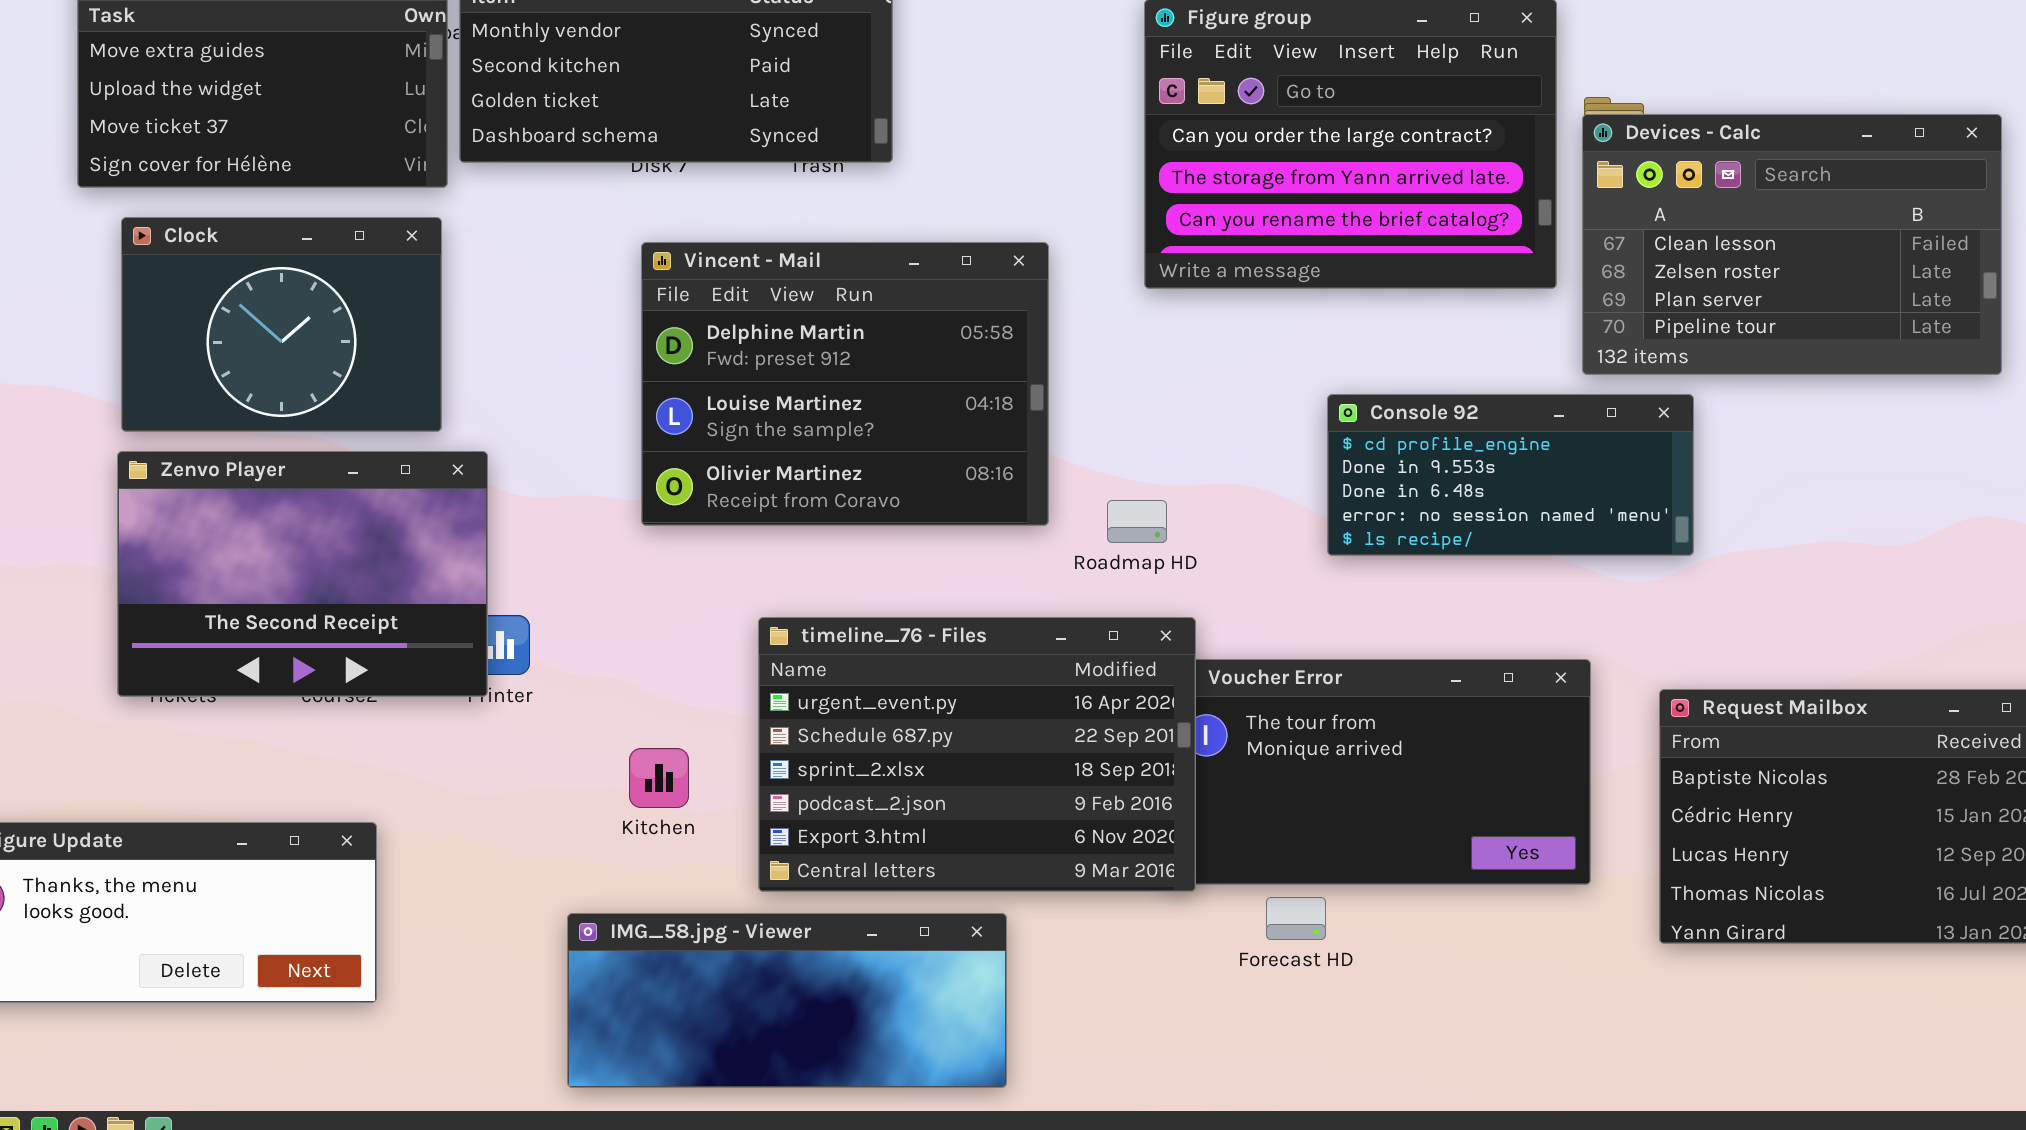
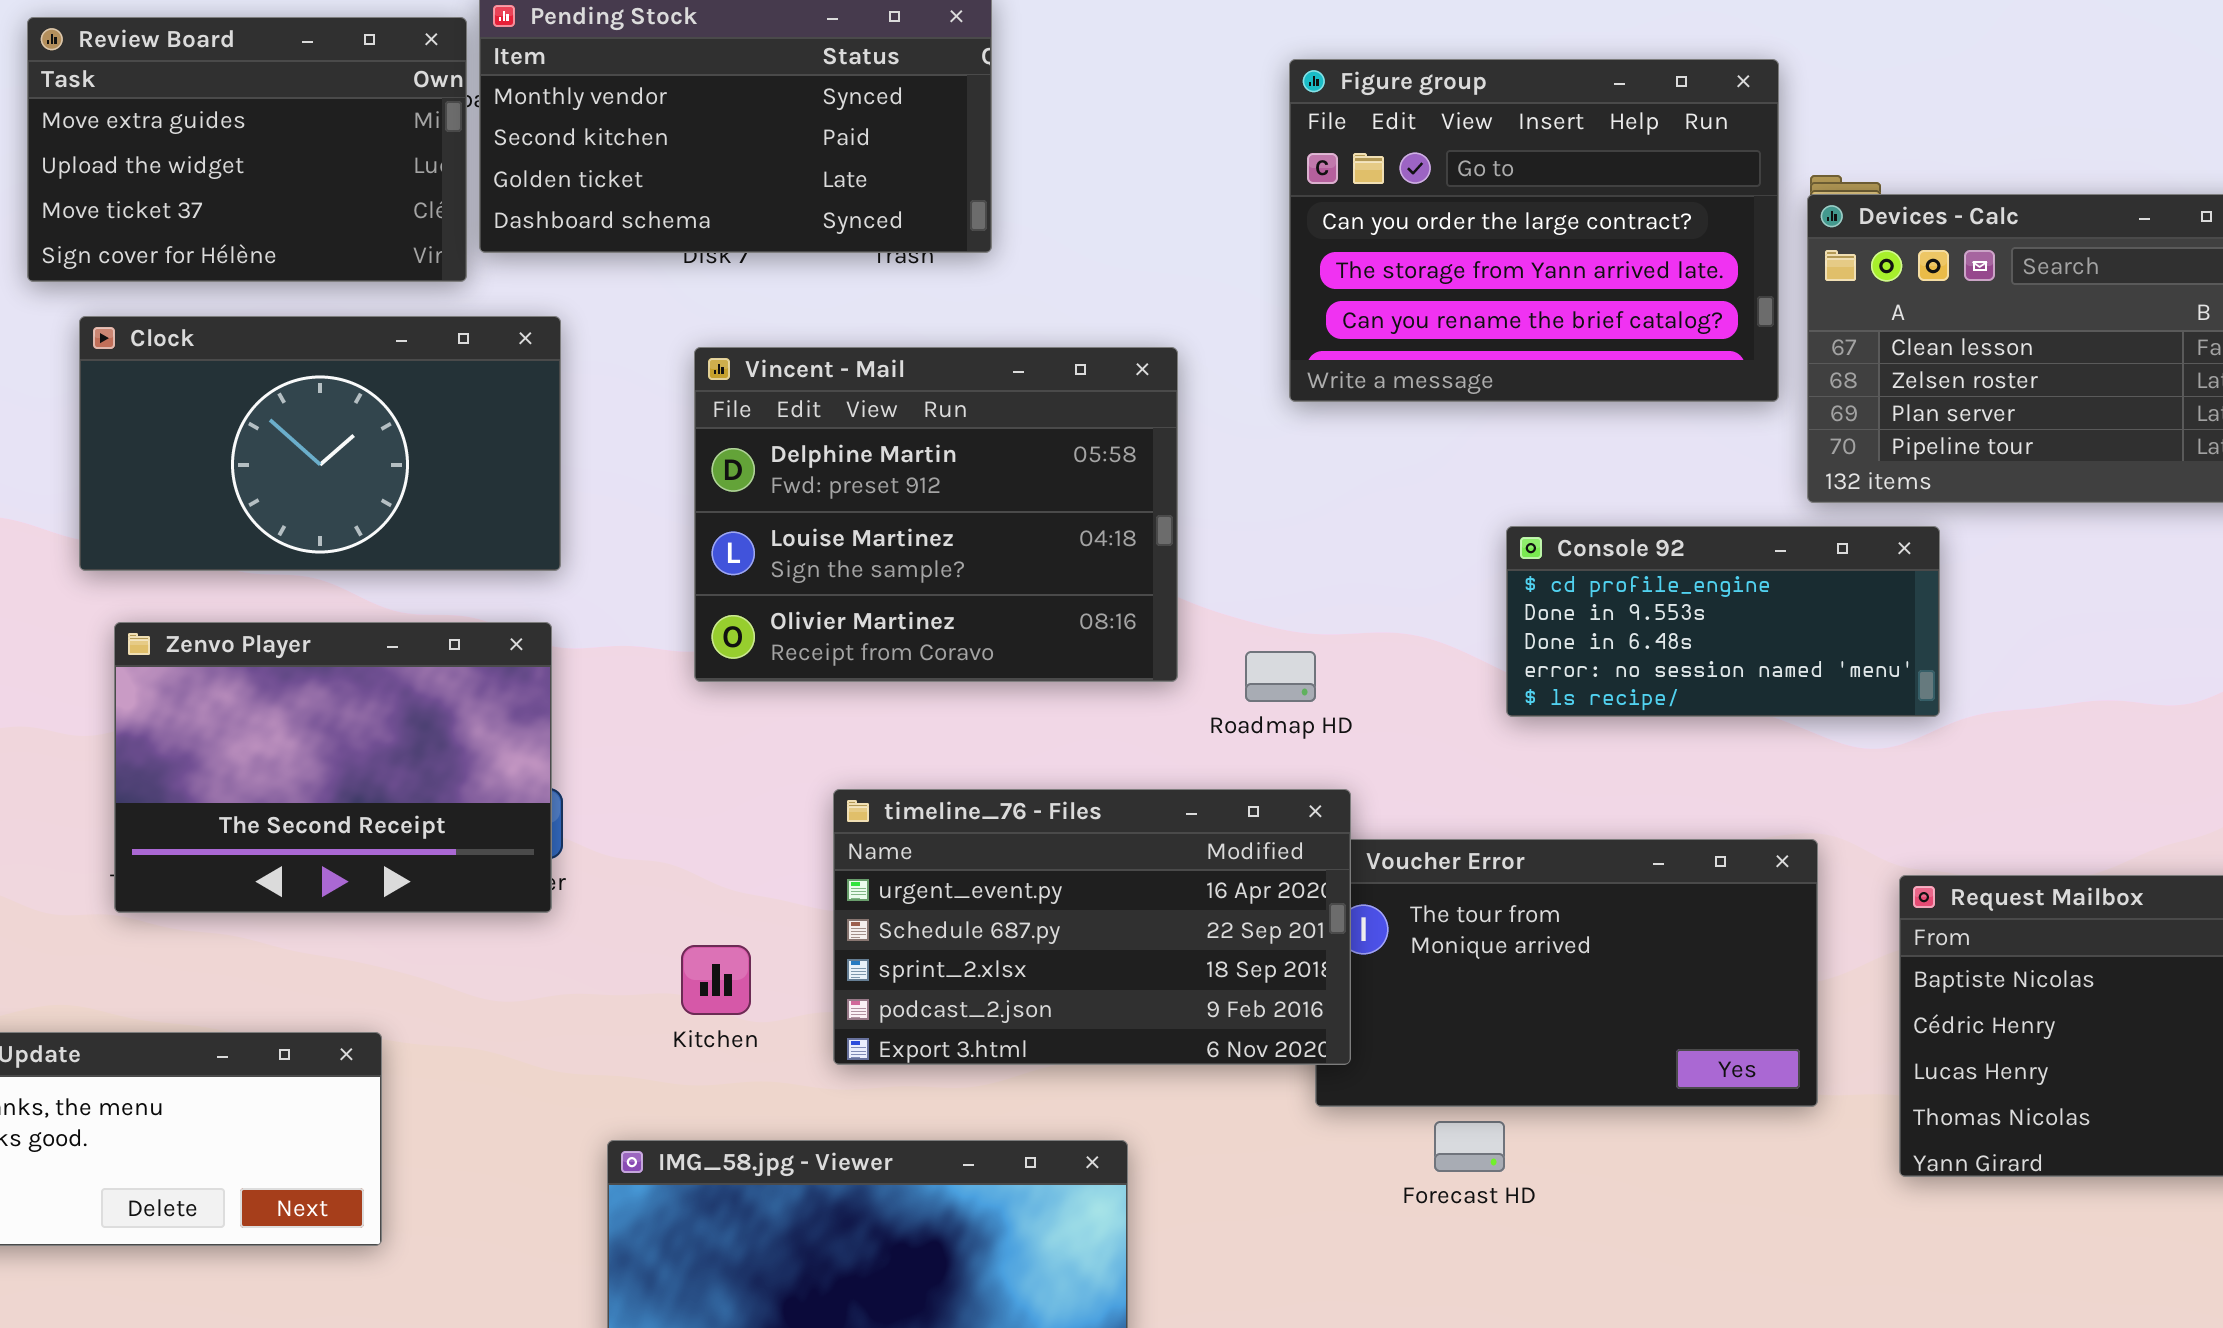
Clock: [121,217,442,432] -> [79,316,561,571], resized
Zenvo Player: [117,451,488,697] -> [114,622,552,913], moved
timeline_76 - Files: [758,617,1196,892] -> [833,789,1351,1065], resized

